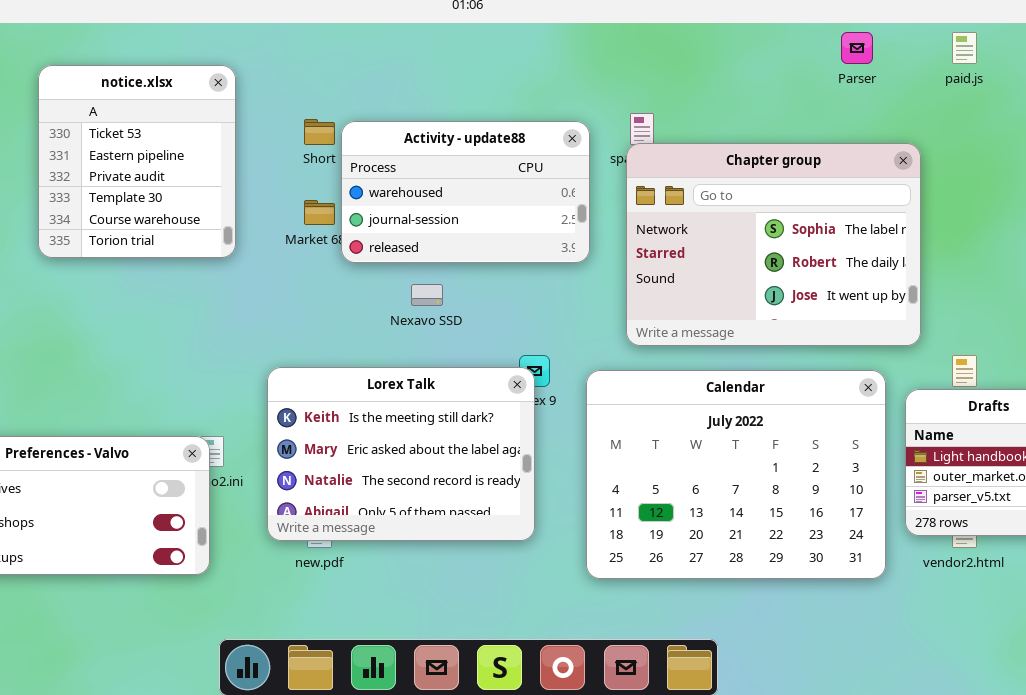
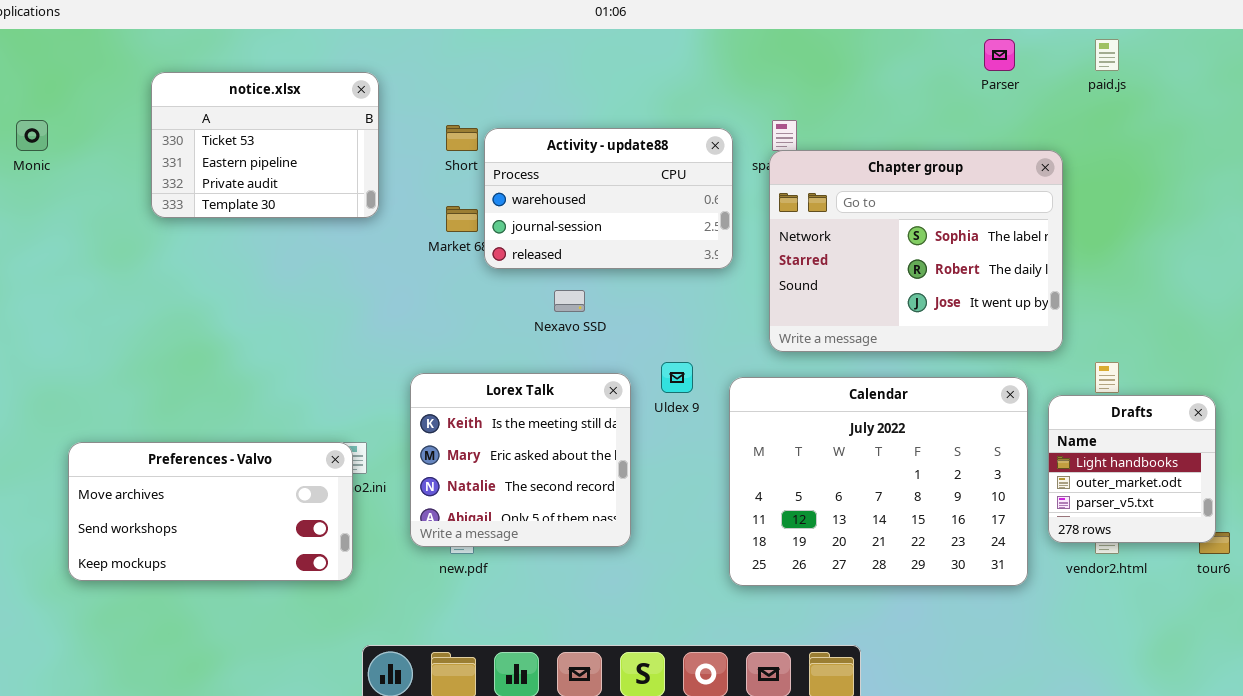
notice.xlsx: [38,65,236,258] -> [151,72,379,218], resized
Lorex Talk: [267,367,535,541] -> [410,373,631,547], resized

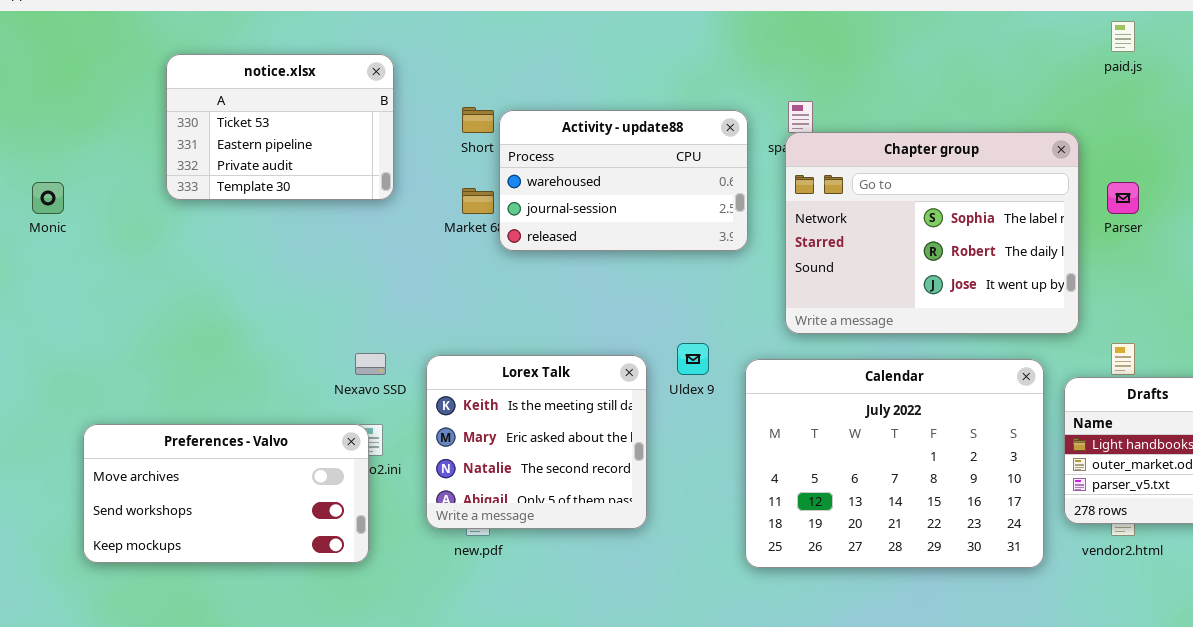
Parser: [984,39,1015,71] -> [1107,182,1139,214], moved
Monic: [16,120,48,151] -> [32,182,64,214], moved
Nexavo SSD: [554,290,585,312] -> [355,353,386,375], moved

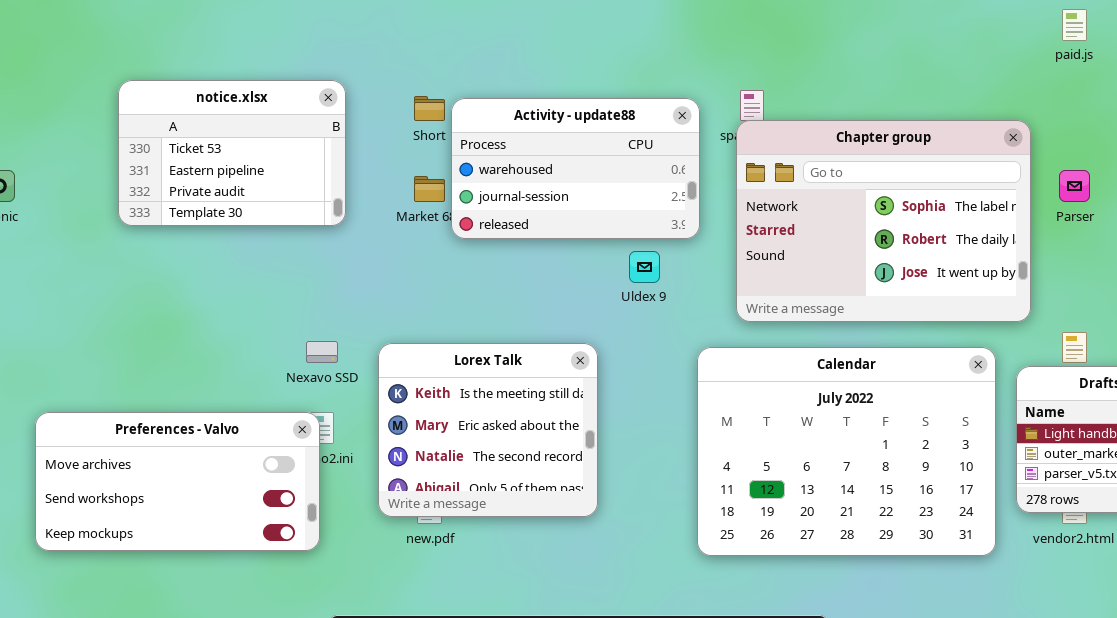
notice.xlsx: [166,54,394,200] -> [118,80,346,226], moved
Uldex 9: [677,343,709,375] -> [629,251,660,283], moved

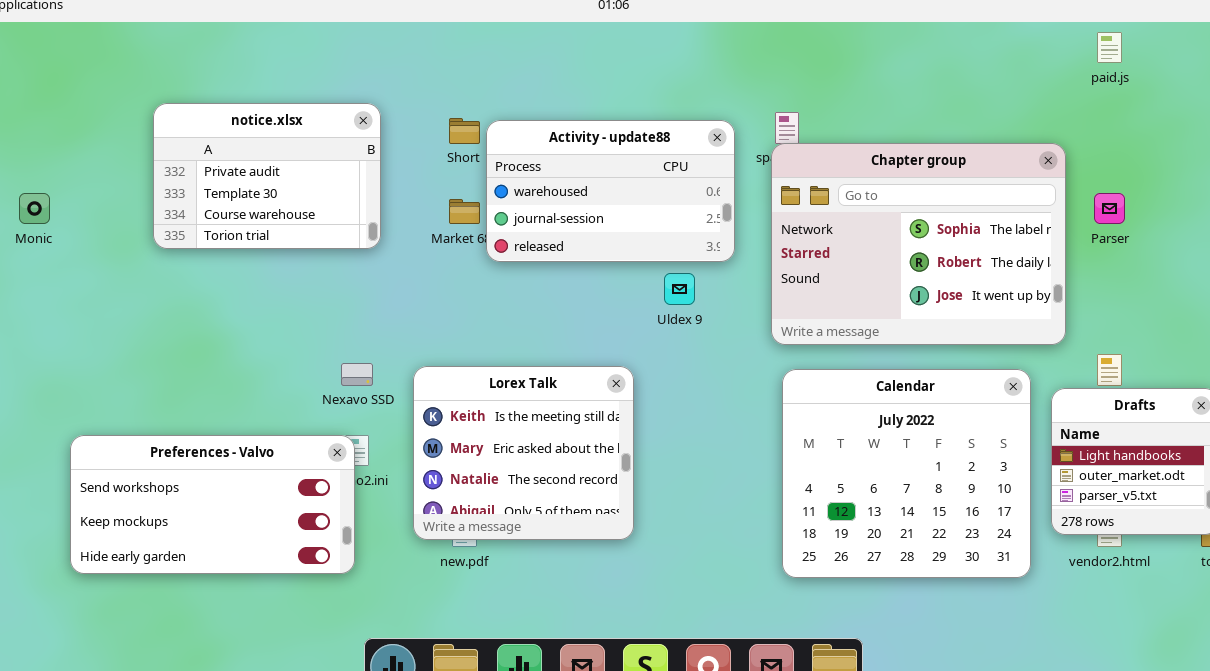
notice.xlsx: [118,80,346,226] -> [153,103,381,249], scrolled down 2 rows
Calendar: [697,347,996,556] -> [782,369,1031,578], resized
Preferences - Valvo: [35,412,320,551] -> [70,435,355,574], scrolled down 1 row

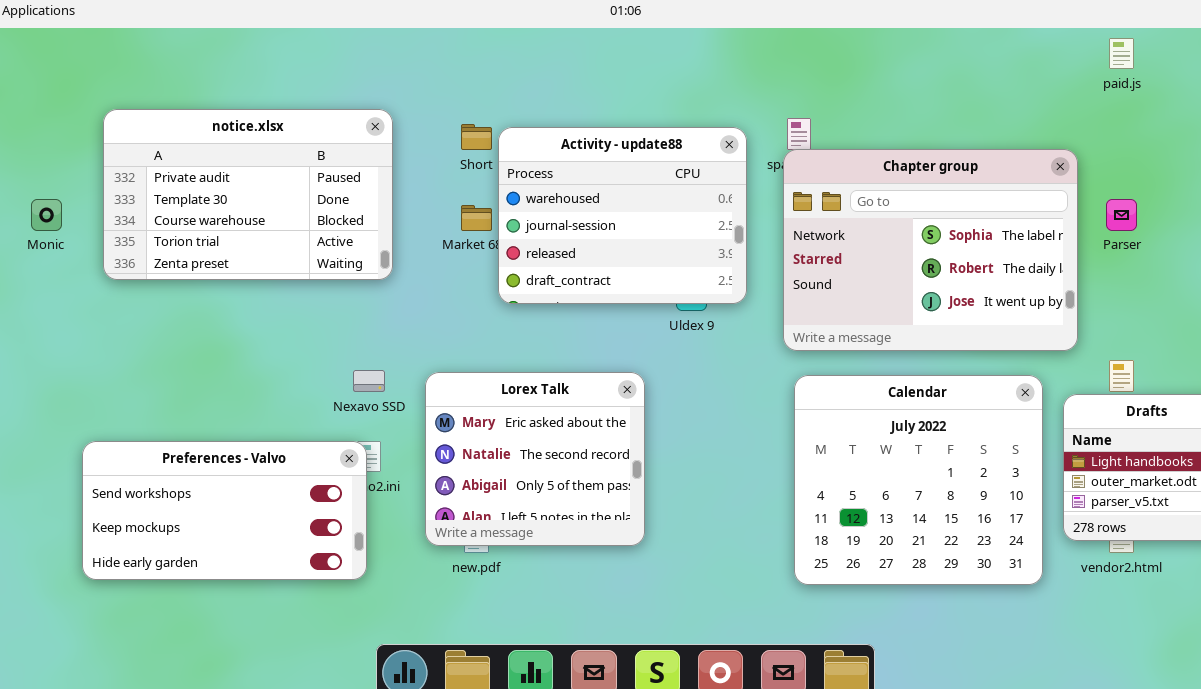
notice.xlsx: [153,103,381,249] -> [103,109,393,280], resized
Activity - update88: [486,120,735,262] -> [498,127,747,304], resized
Lorex Talk: [413,366,634,540] -> [425,372,645,546], scrolled down 1 row

